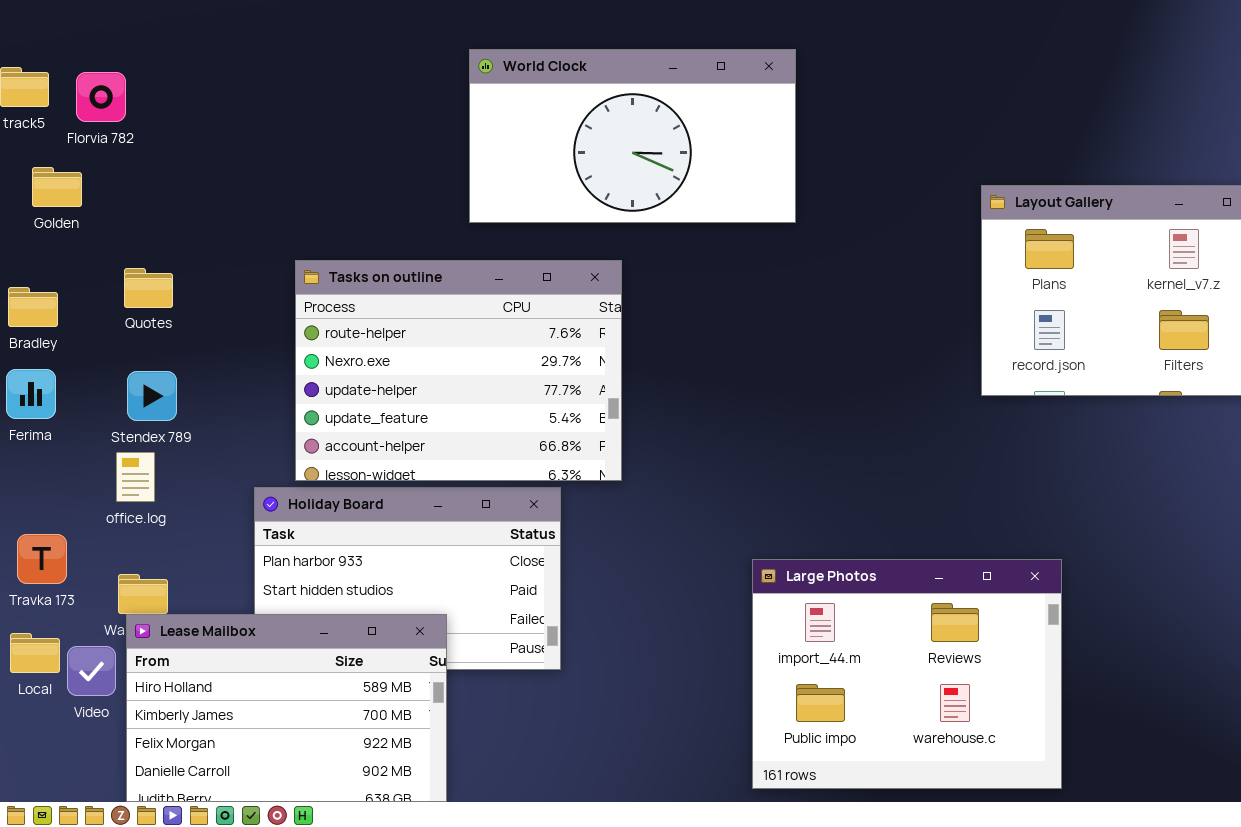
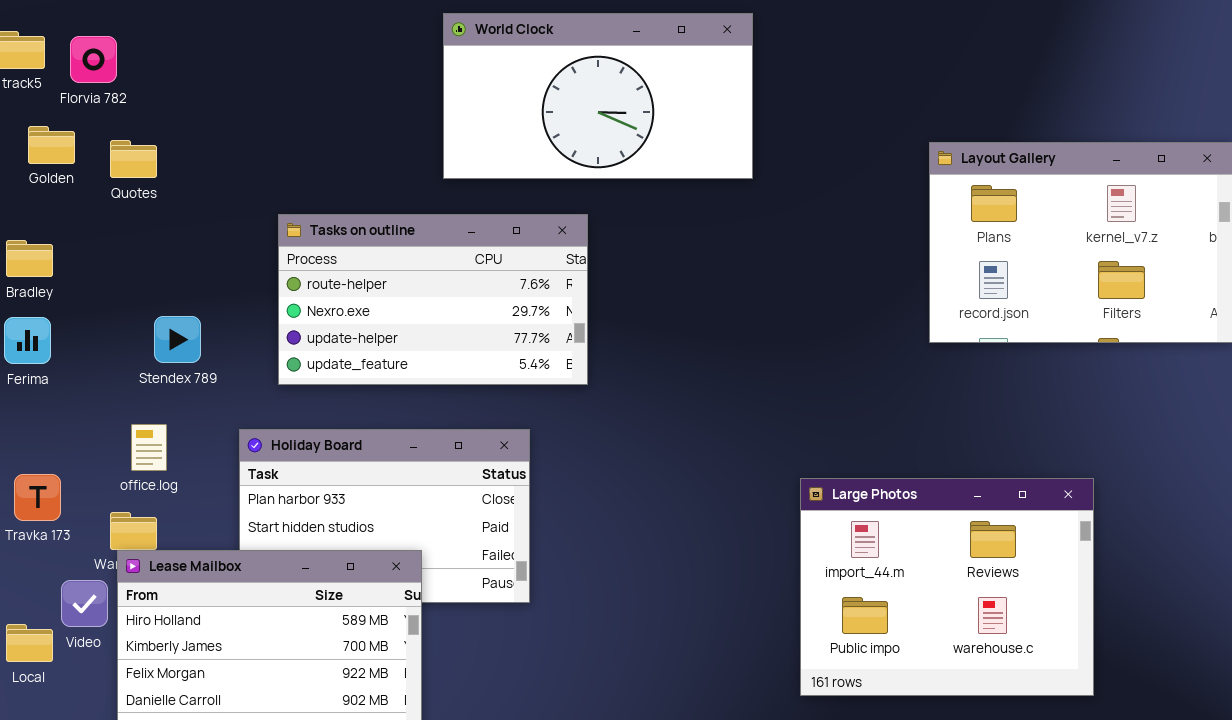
Tasks on outline: [295,260,622,481] -> [278,214,588,385], resized
Quotes: [124,268,173,308] -> [110,140,157,178], moved
Stendex 789: [127,371,177,421] -> [154,316,201,363], moved
office.log: [116,452,155,502] -> [131,424,167,471], moved
Large Photos: [752,559,1062,789] -> [800,478,1094,696], moved
Local: [10,633,60,673] -> [6,624,53,662], moved

